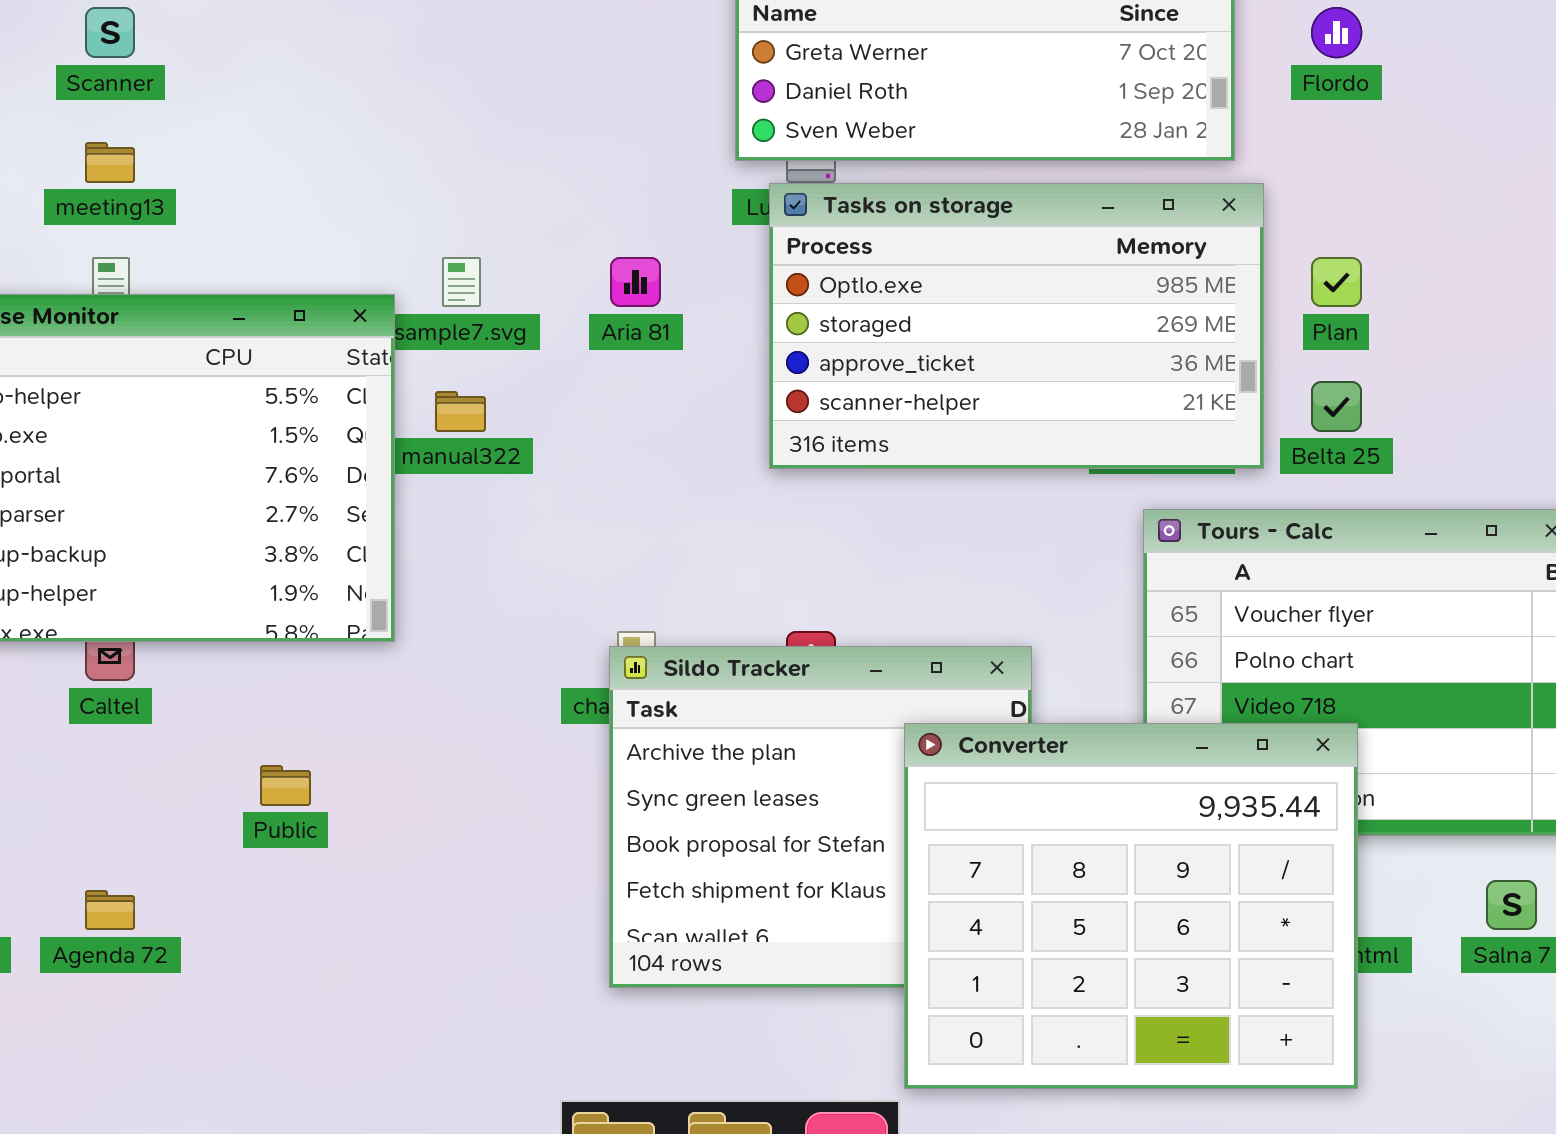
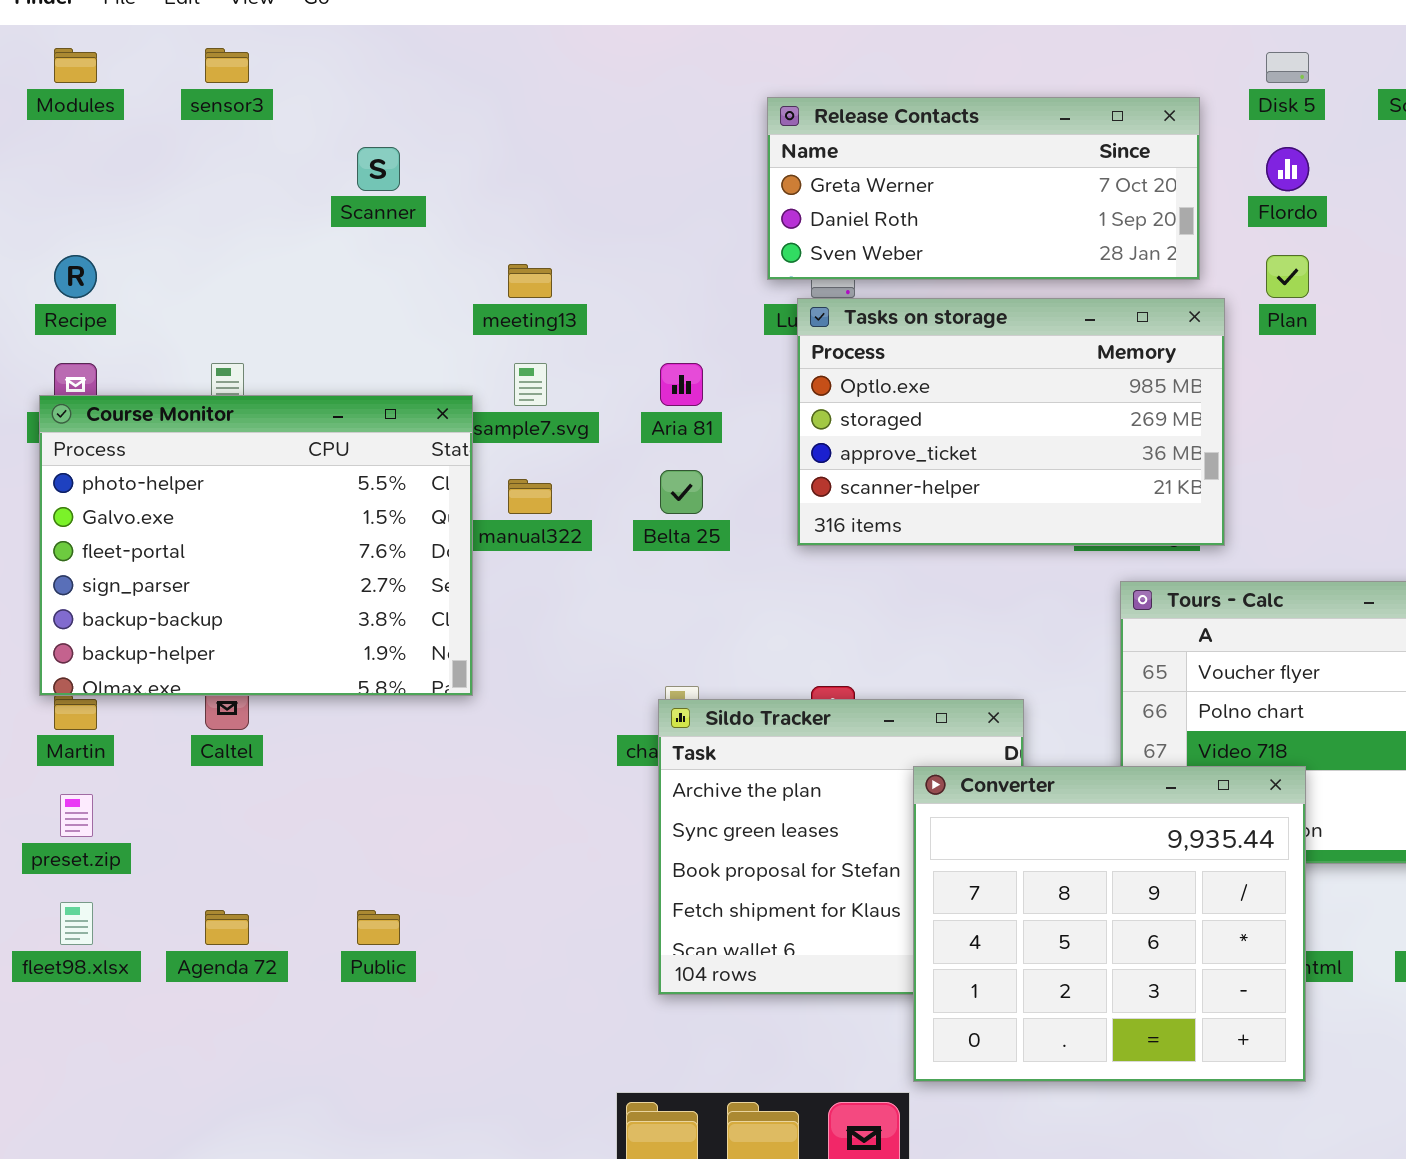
Scanner: [85,7,135,58] -> [357,147,400,191], moved
meeting13: [85,142,135,183] -> [508,264,552,298], moved
Plan: [1311,257,1362,307] -> [1266,255,1309,298], moved
Belta 25: [1311,381,1362,432] -> [660,470,703,514], moved
Public: [260,765,311,806] -> [357,910,400,945], moved

